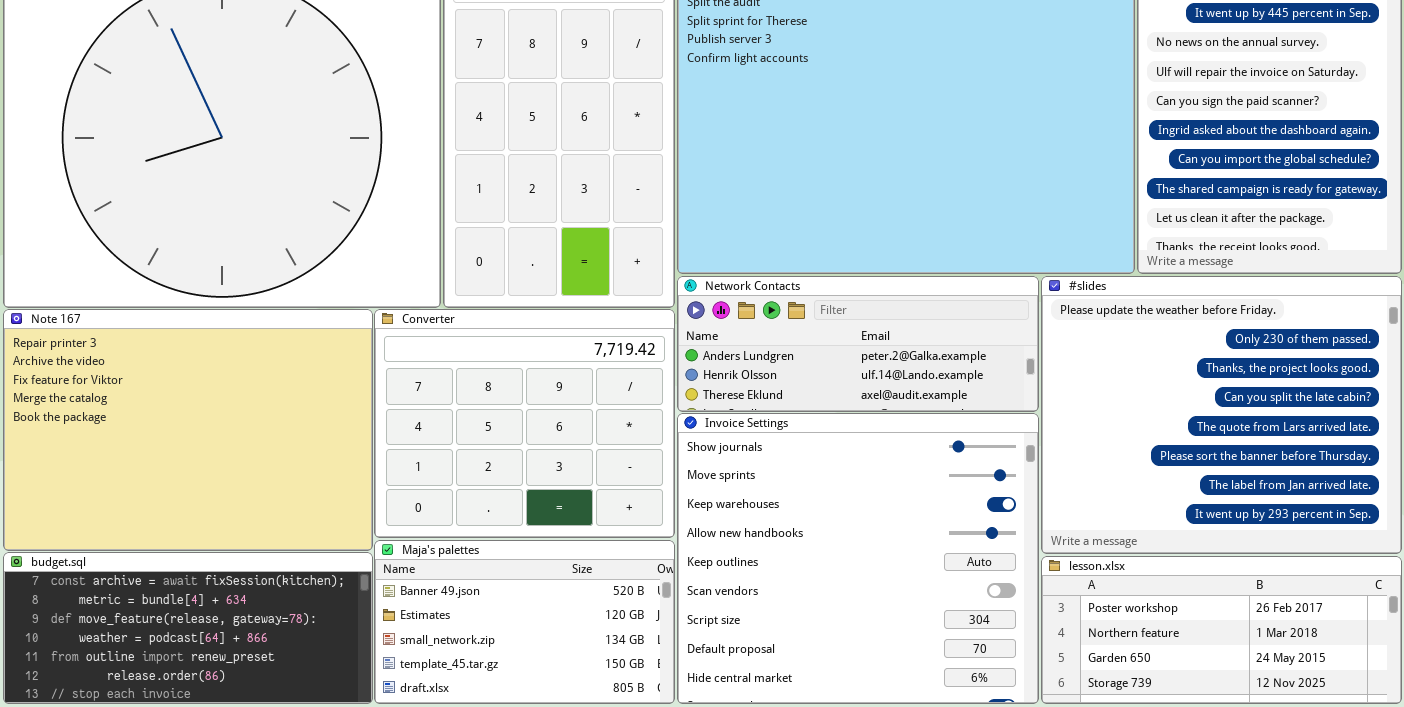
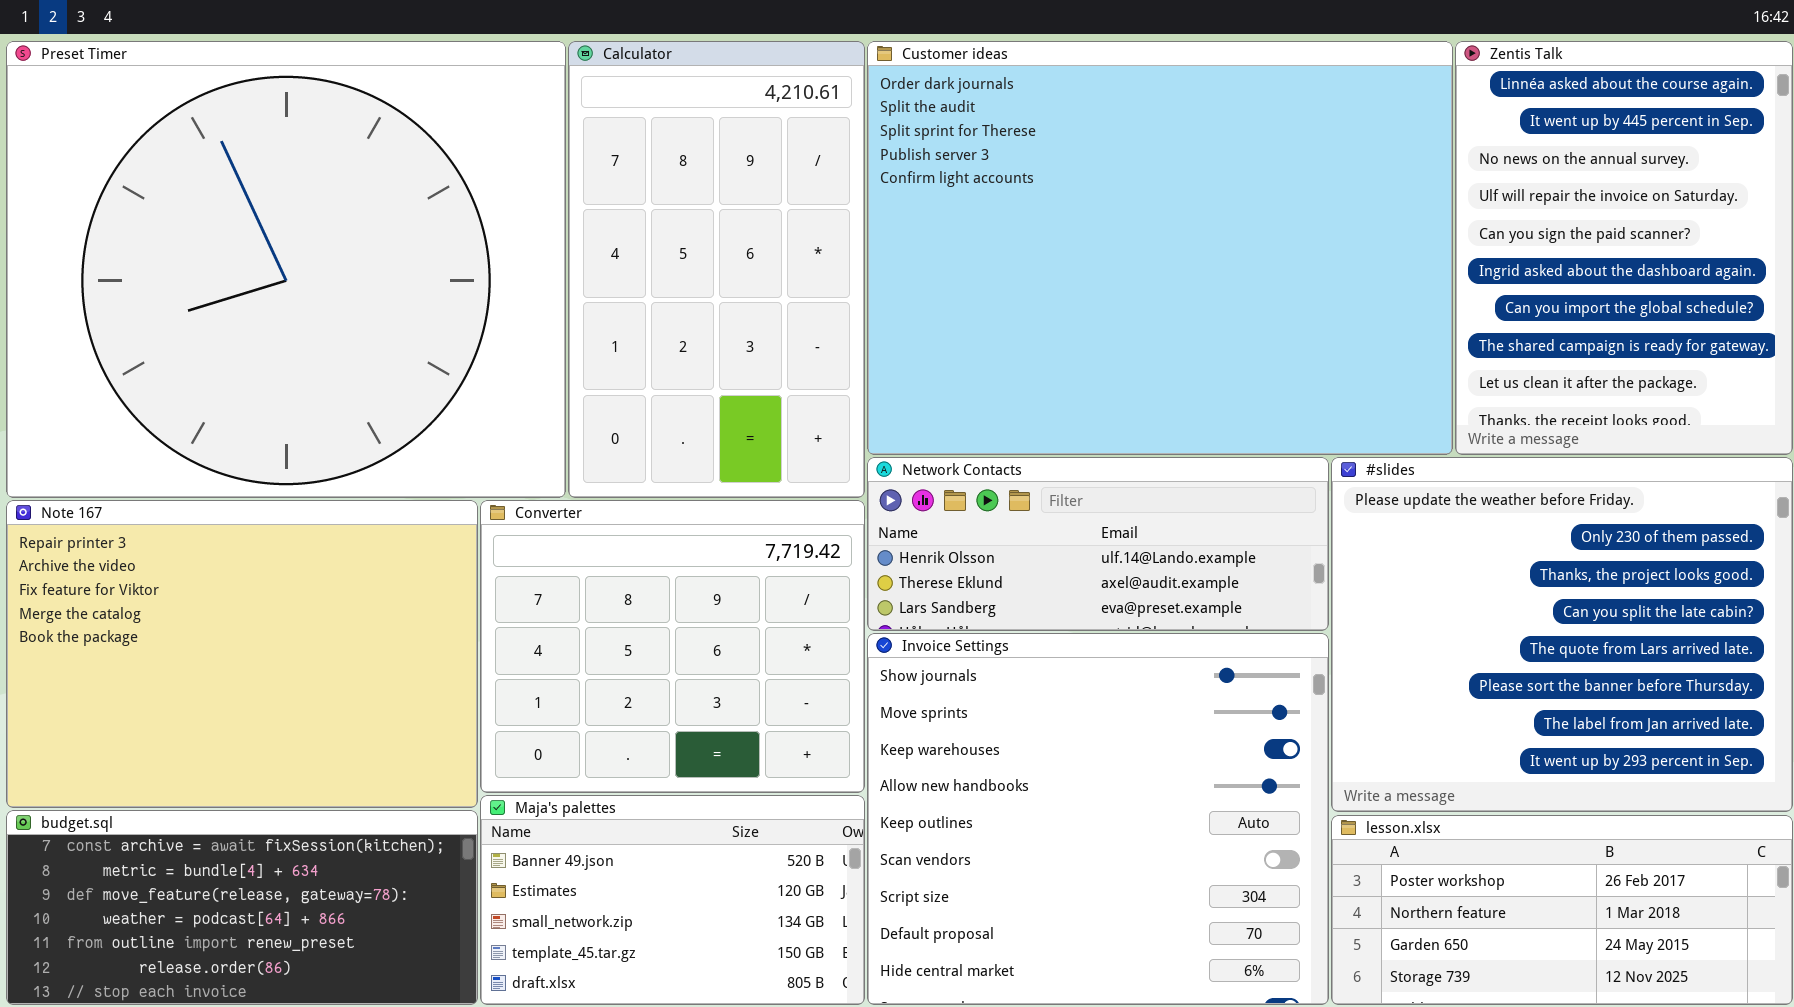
Network Contacts: [677,276,1039,412] -> [867,457,1329,631], scrolled down 1 row

